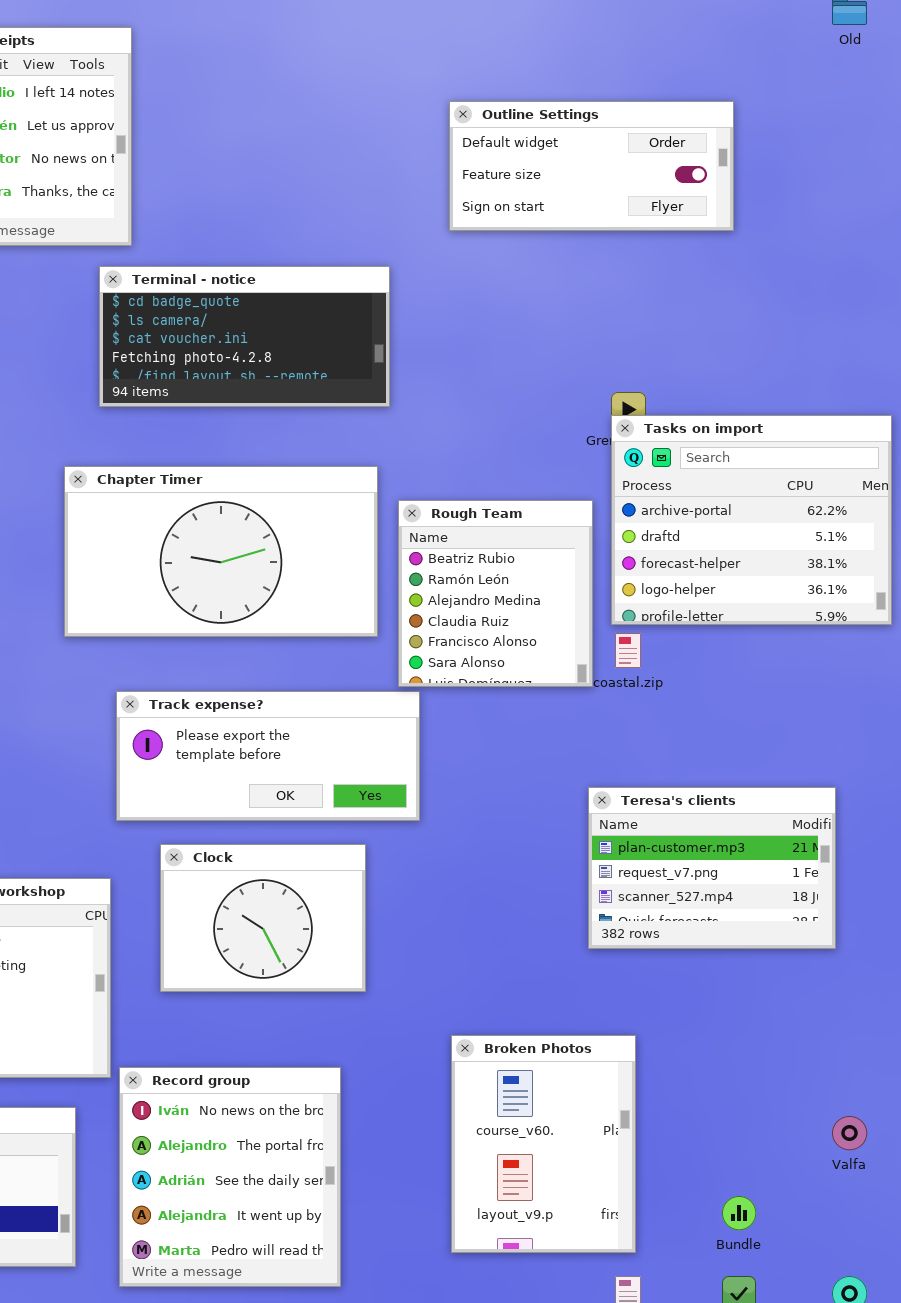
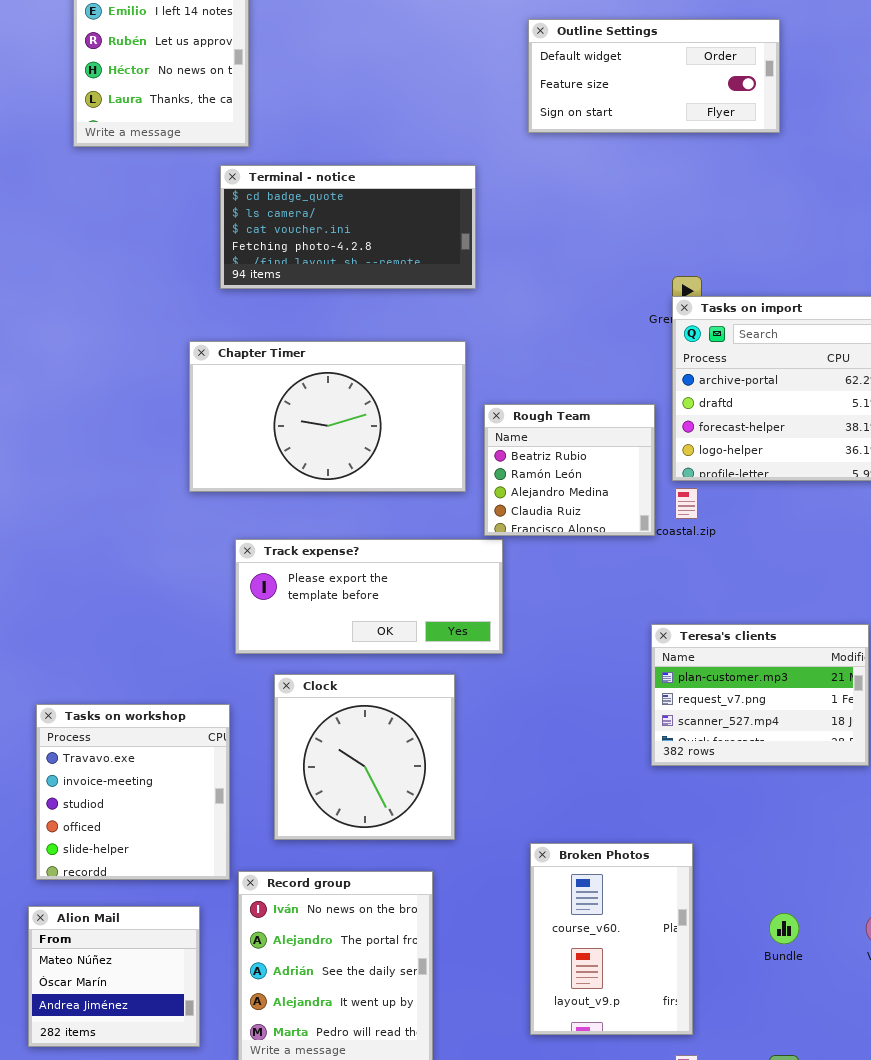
Rough Team: [398,500,593,687] -> [484,404,655,536], resized
Clock: [160,844,366,992] -> [274,674,455,840], resized
Bundle: [722,1196,756,1230] -> [769,913,799,944], moved

